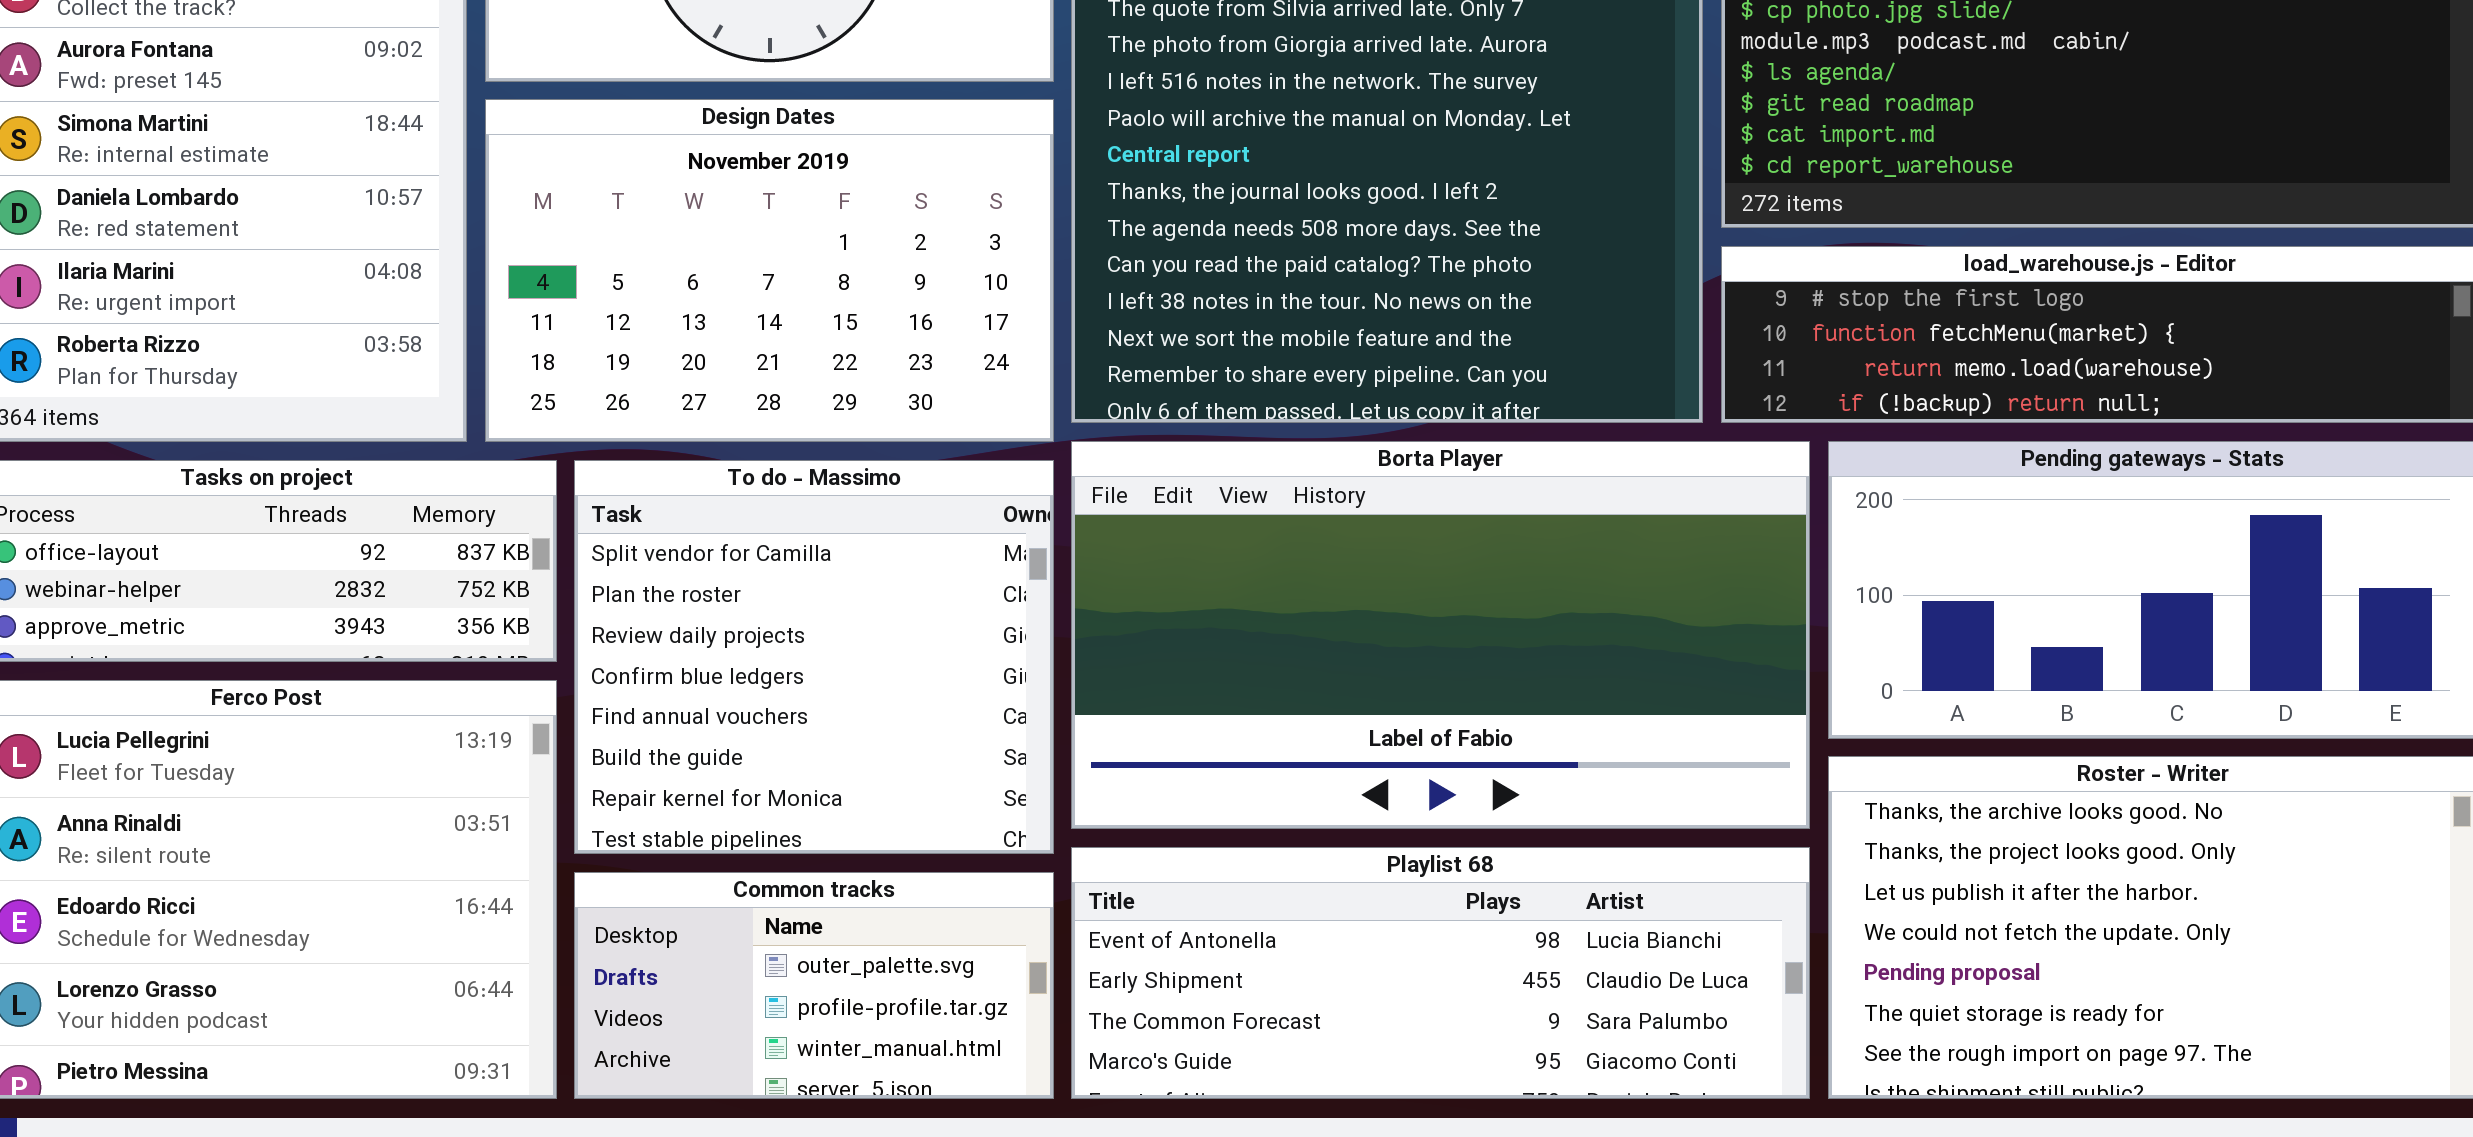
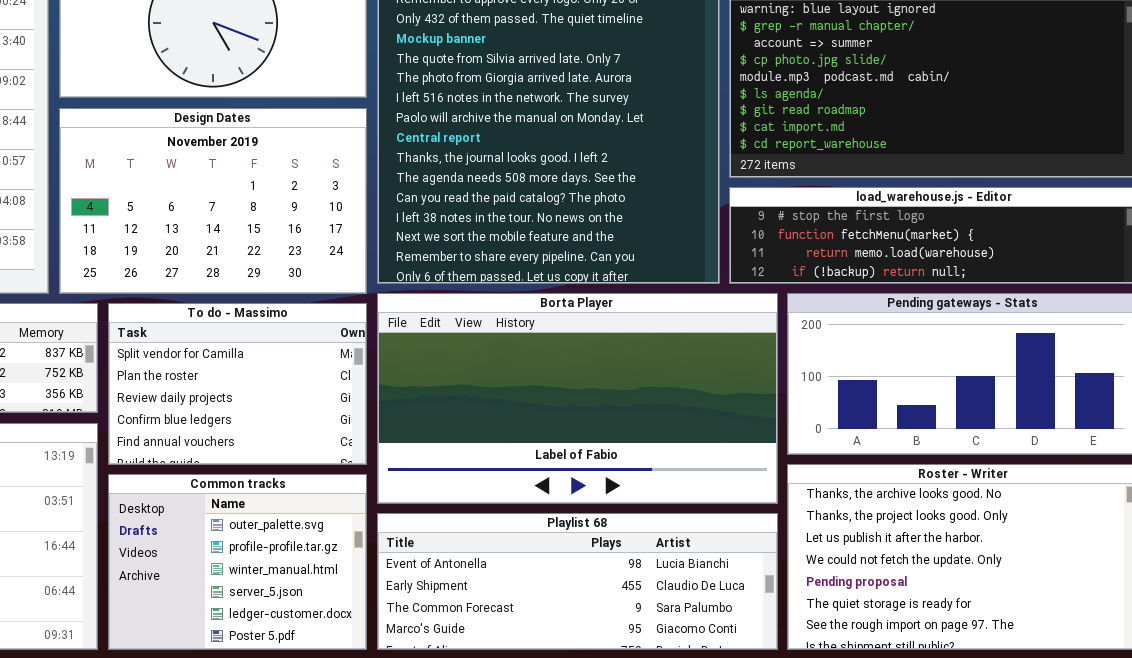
To do - Massimo: [574,460,1054,854] -> [108,303,367,465], resized
Common tracks: [574,872,1054,1099] -> [108,474,367,650], resized

